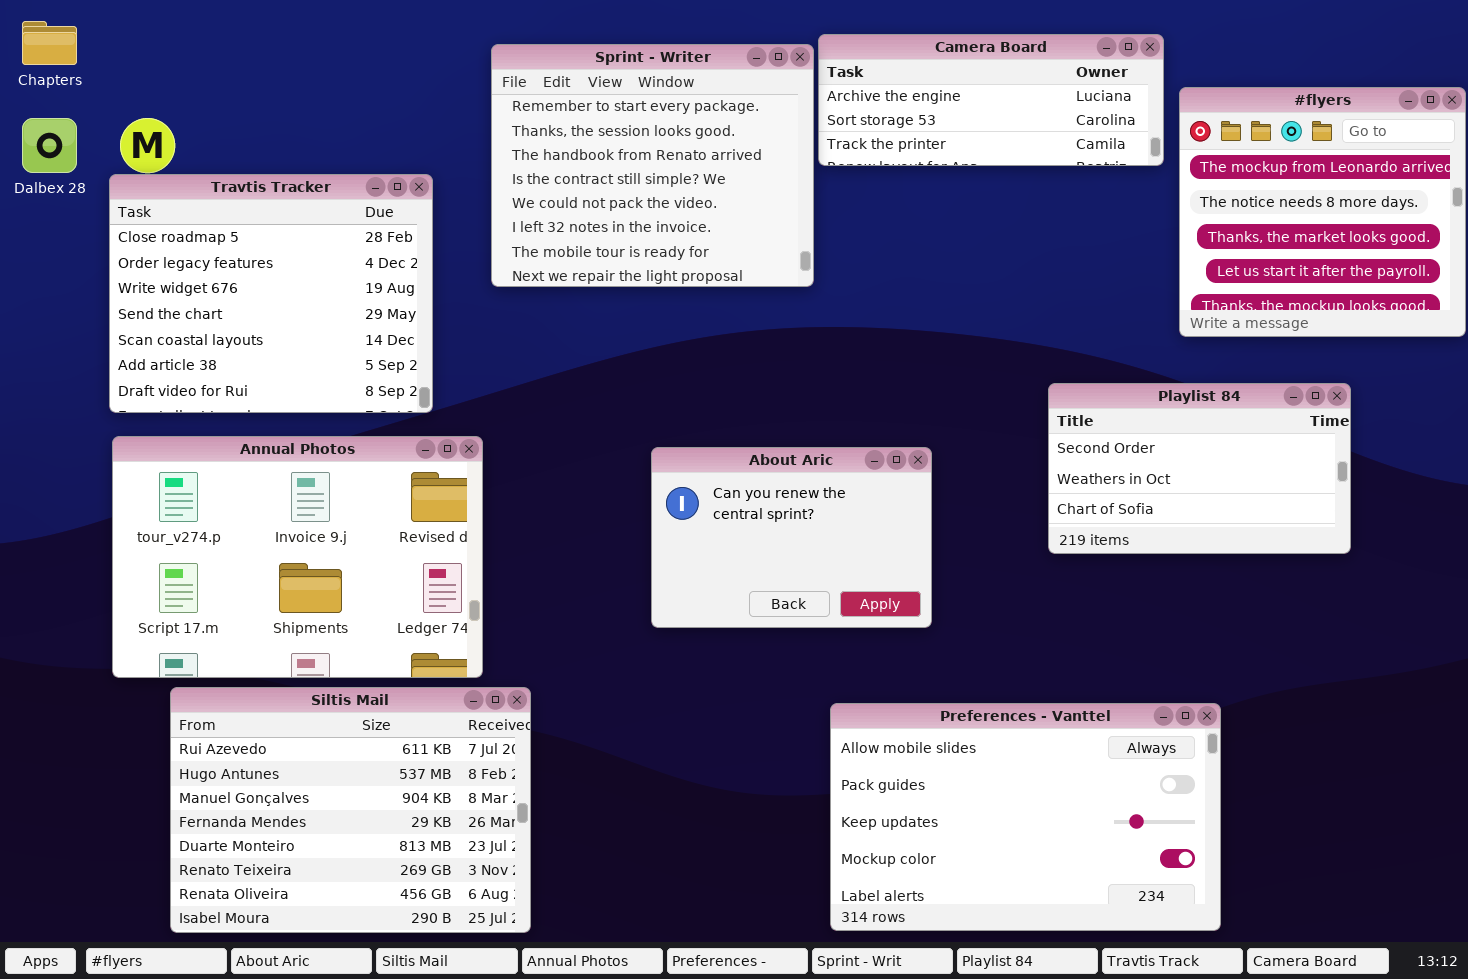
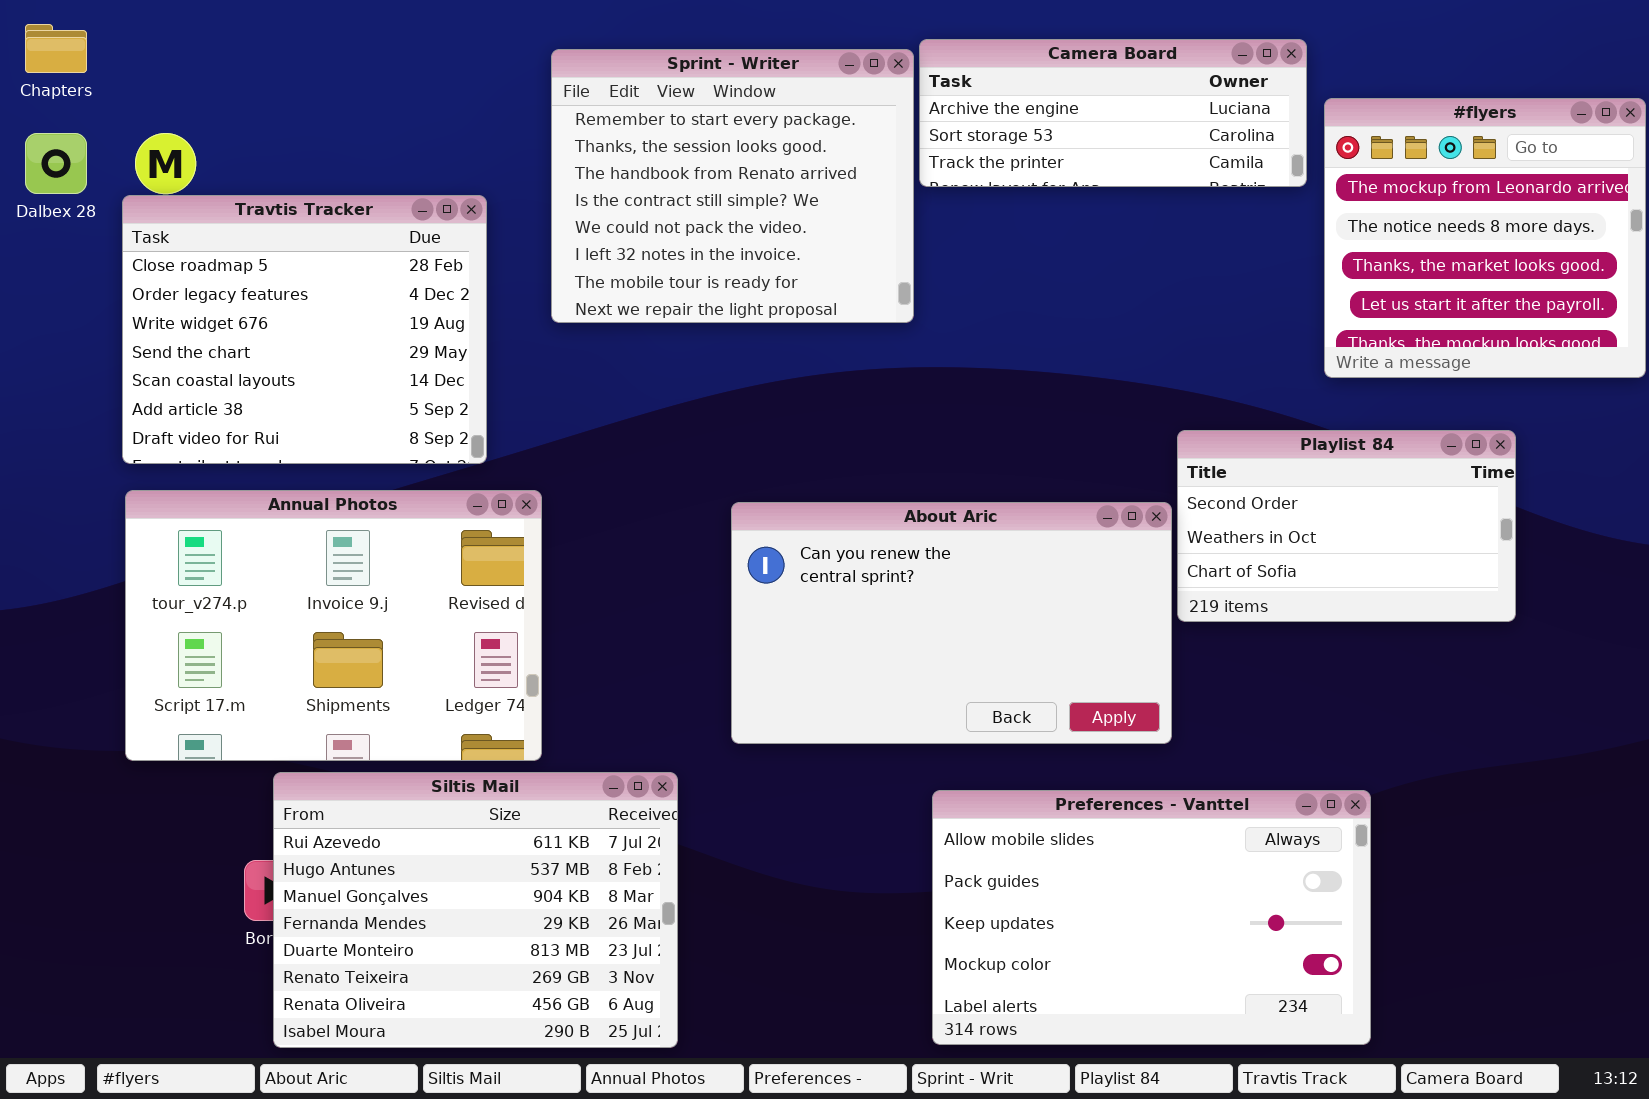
About Aric: [651,447,932,628] -> [731,502,1172,744], resized
Siltis Mail: [170,687,531,933] -> [273,772,678,1048], moved

